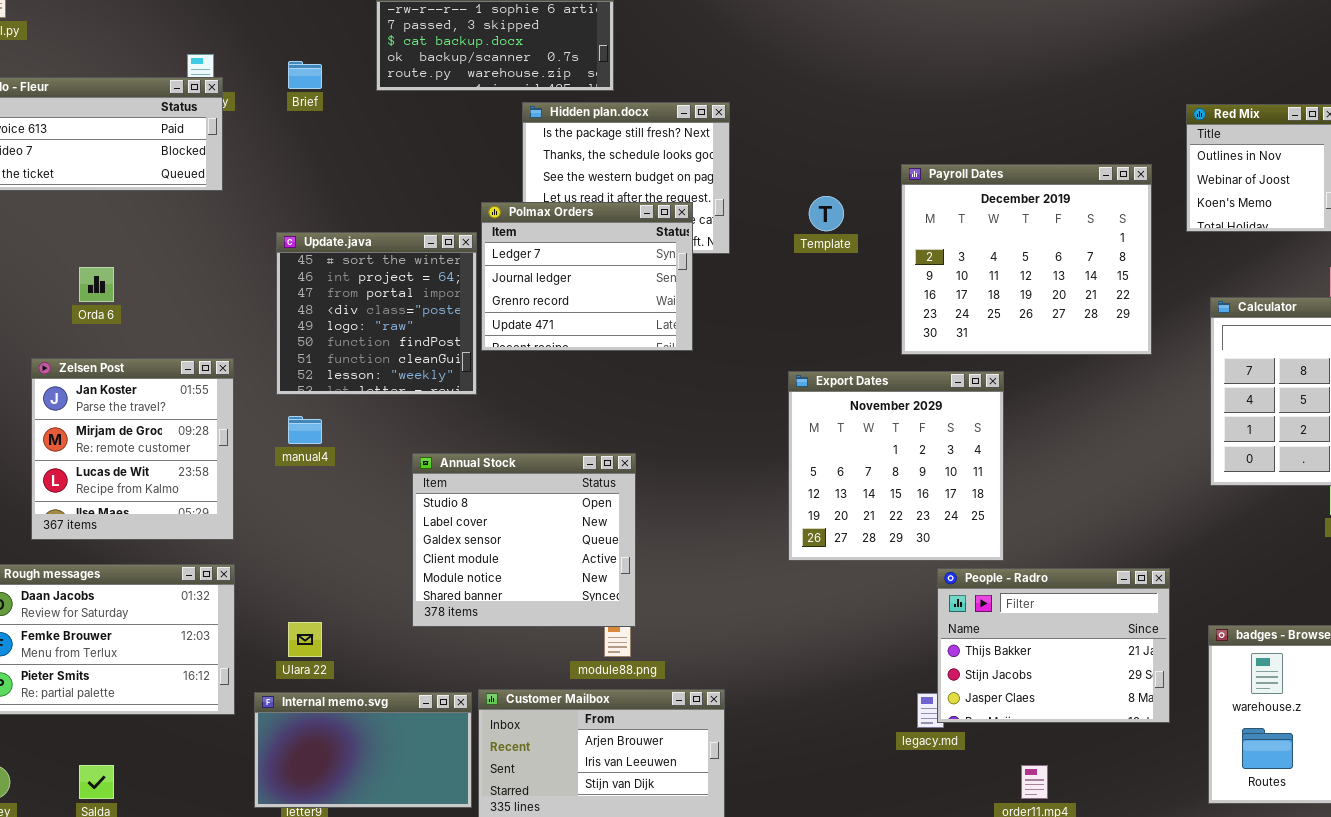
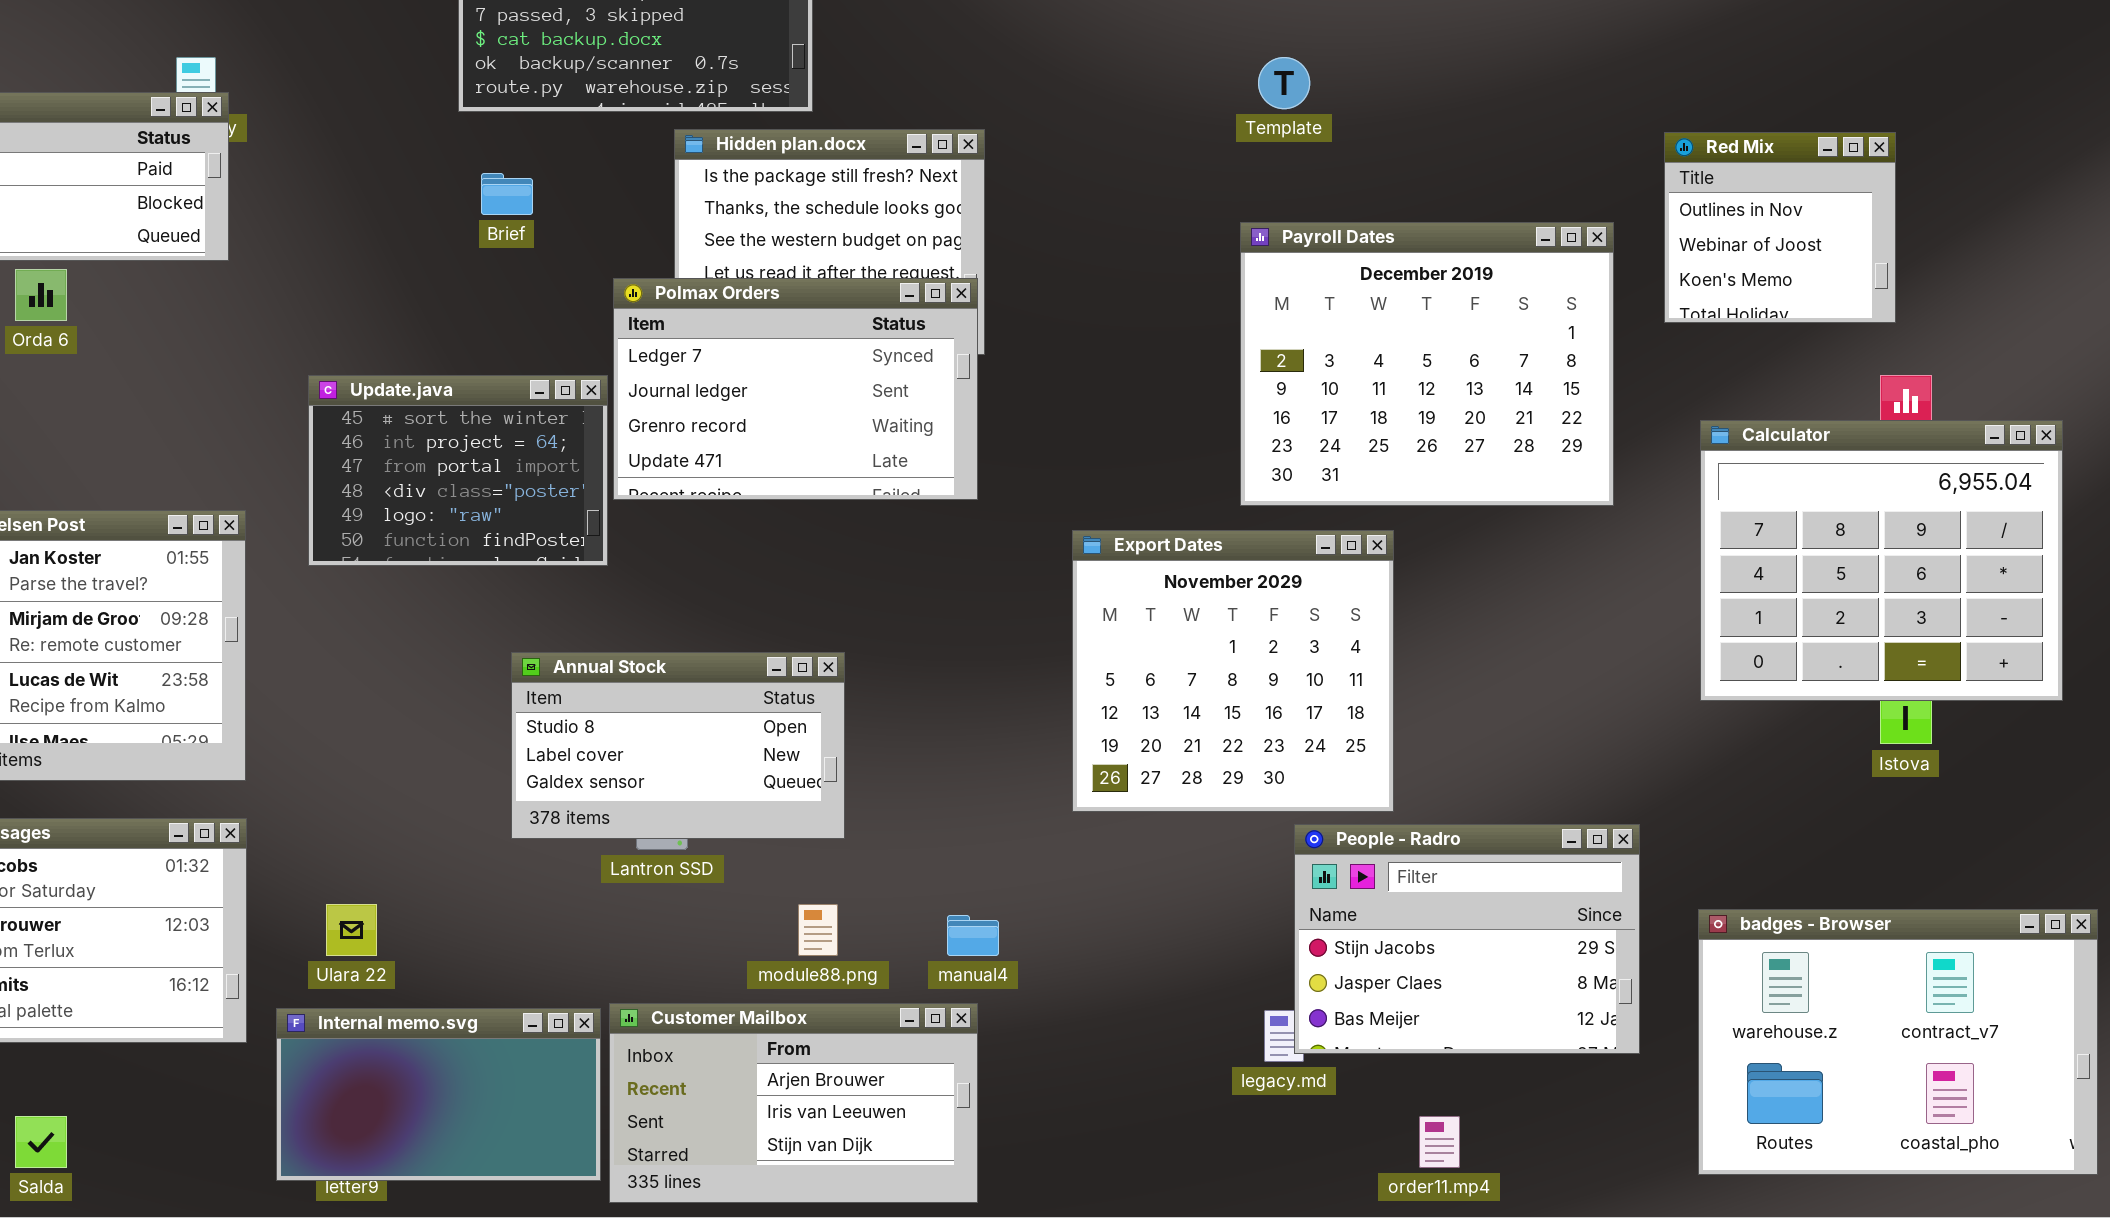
Brief: [288,61,322,89] -> [481,173,533,215], moved
Template: [809,196,844,231] -> [1258,57,1310,109], moved
Polmax Orders: [481,202,693,351] -> [613,278,978,500], resized
Update.java: [276,232,477,395] -> [308,375,608,566], resized
Orda 6: [79,267,114,302] -> [15,269,67,321], moved
manual4: [288,416,322,444] -> [947,915,999,956], moved
Annual Stock: [412,453,636,627] -> [511,652,845,839], resized
People - Radro: [937,568,1170,723] -> [1294,824,1640,1054], scrolled down 1 row

